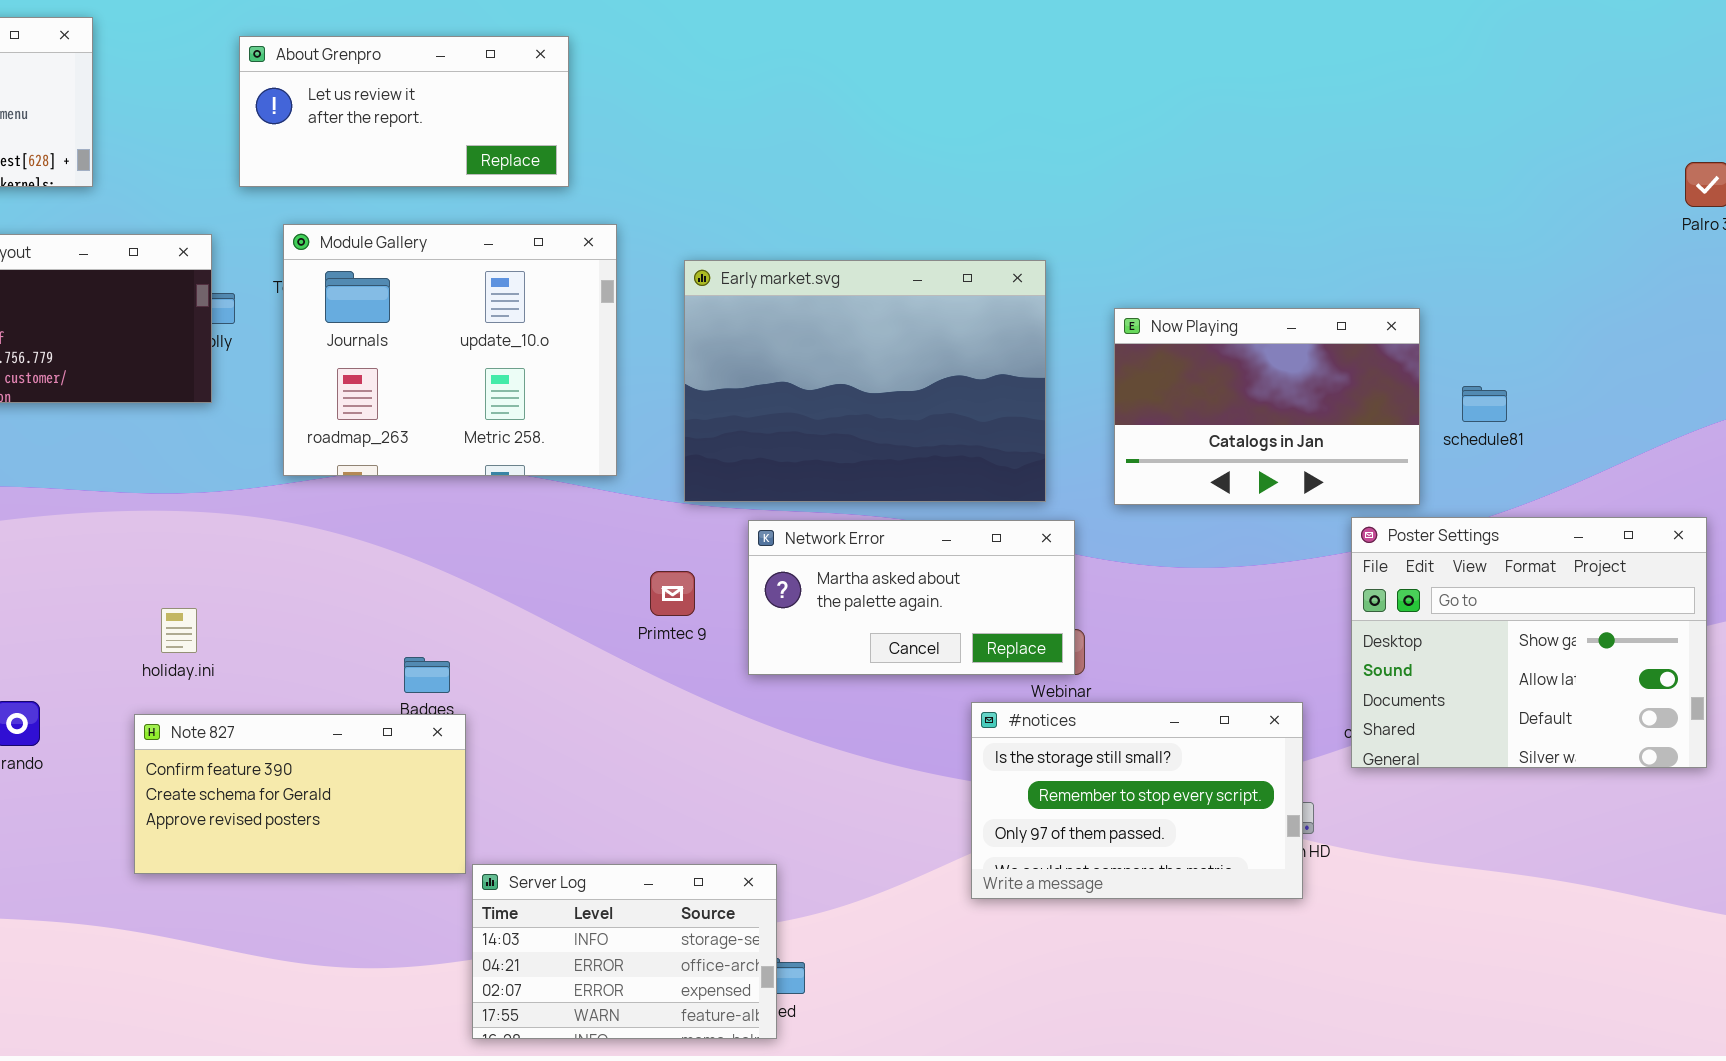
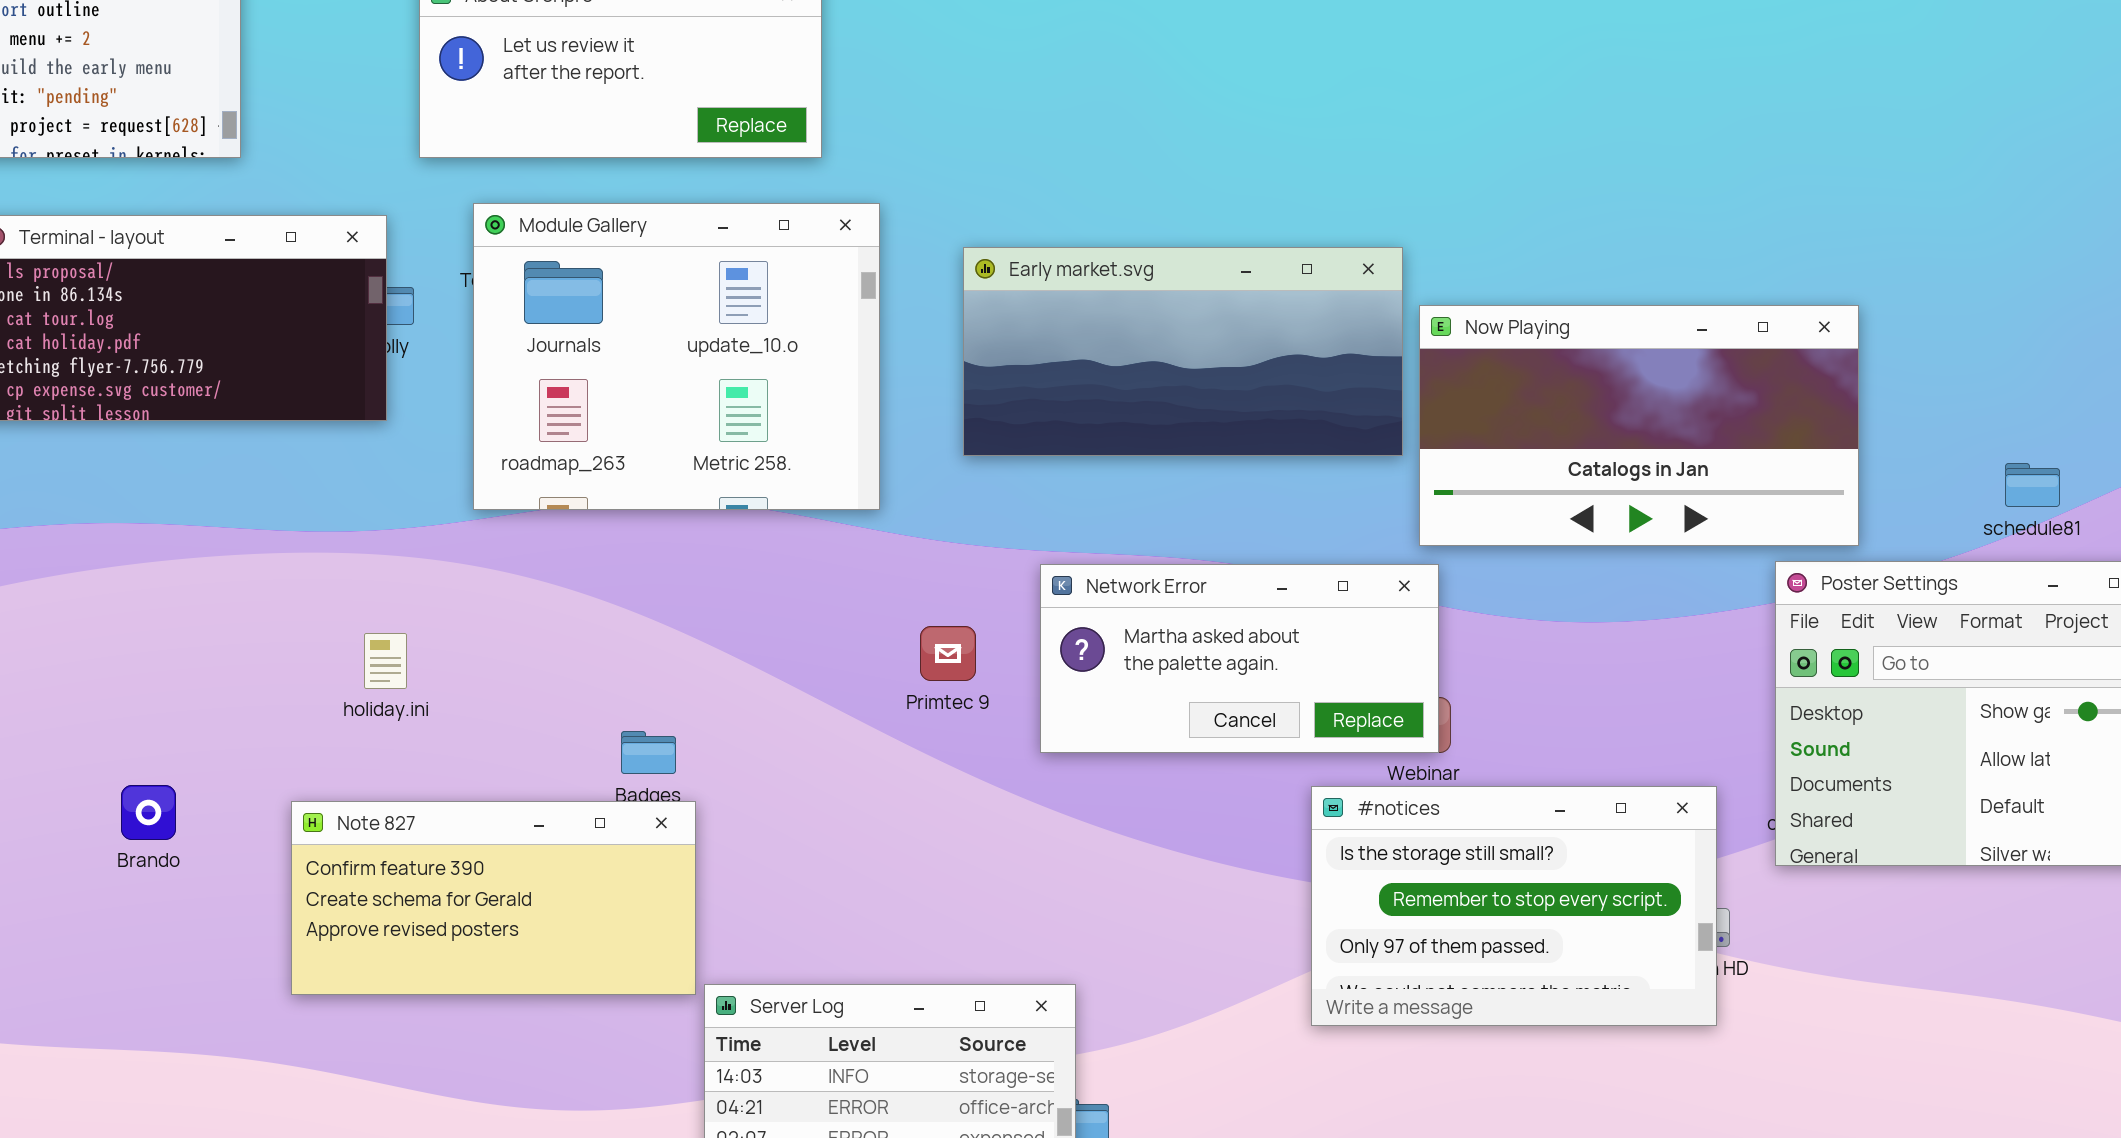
Early market.svg: [684,260,1046,502] -> [963,247,1403,456], resized
Now Playing: [1114,308,1420,505] -> [1419,305,1859,546], resized
schedule81: [1462,386,1507,422] -> [2005,463,2060,507], moved
holiday.ini: [161,608,197,653] -> [364,633,407,689], moved

